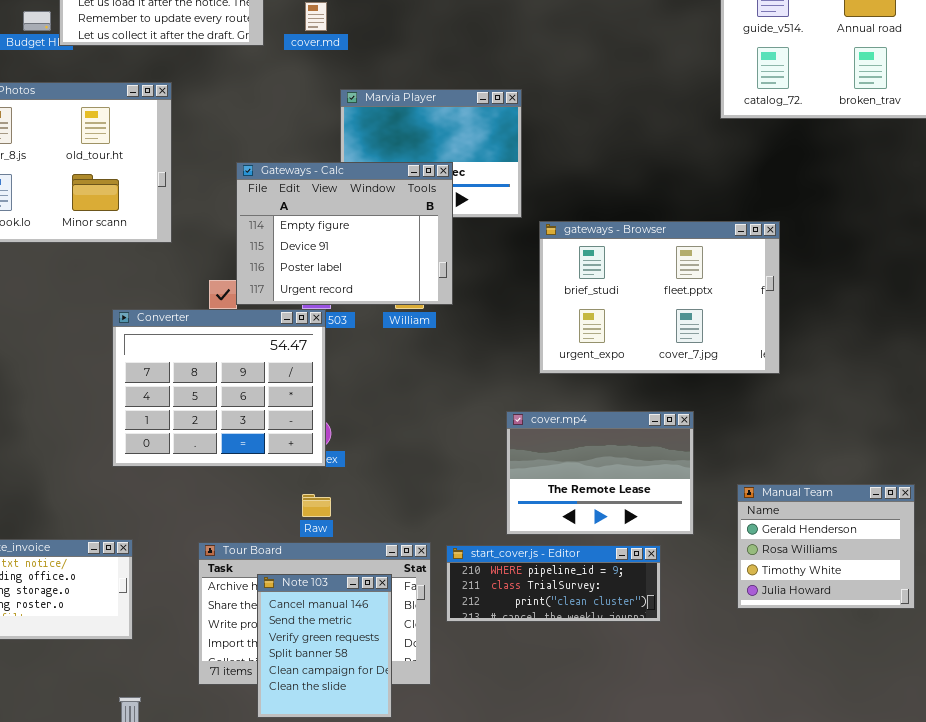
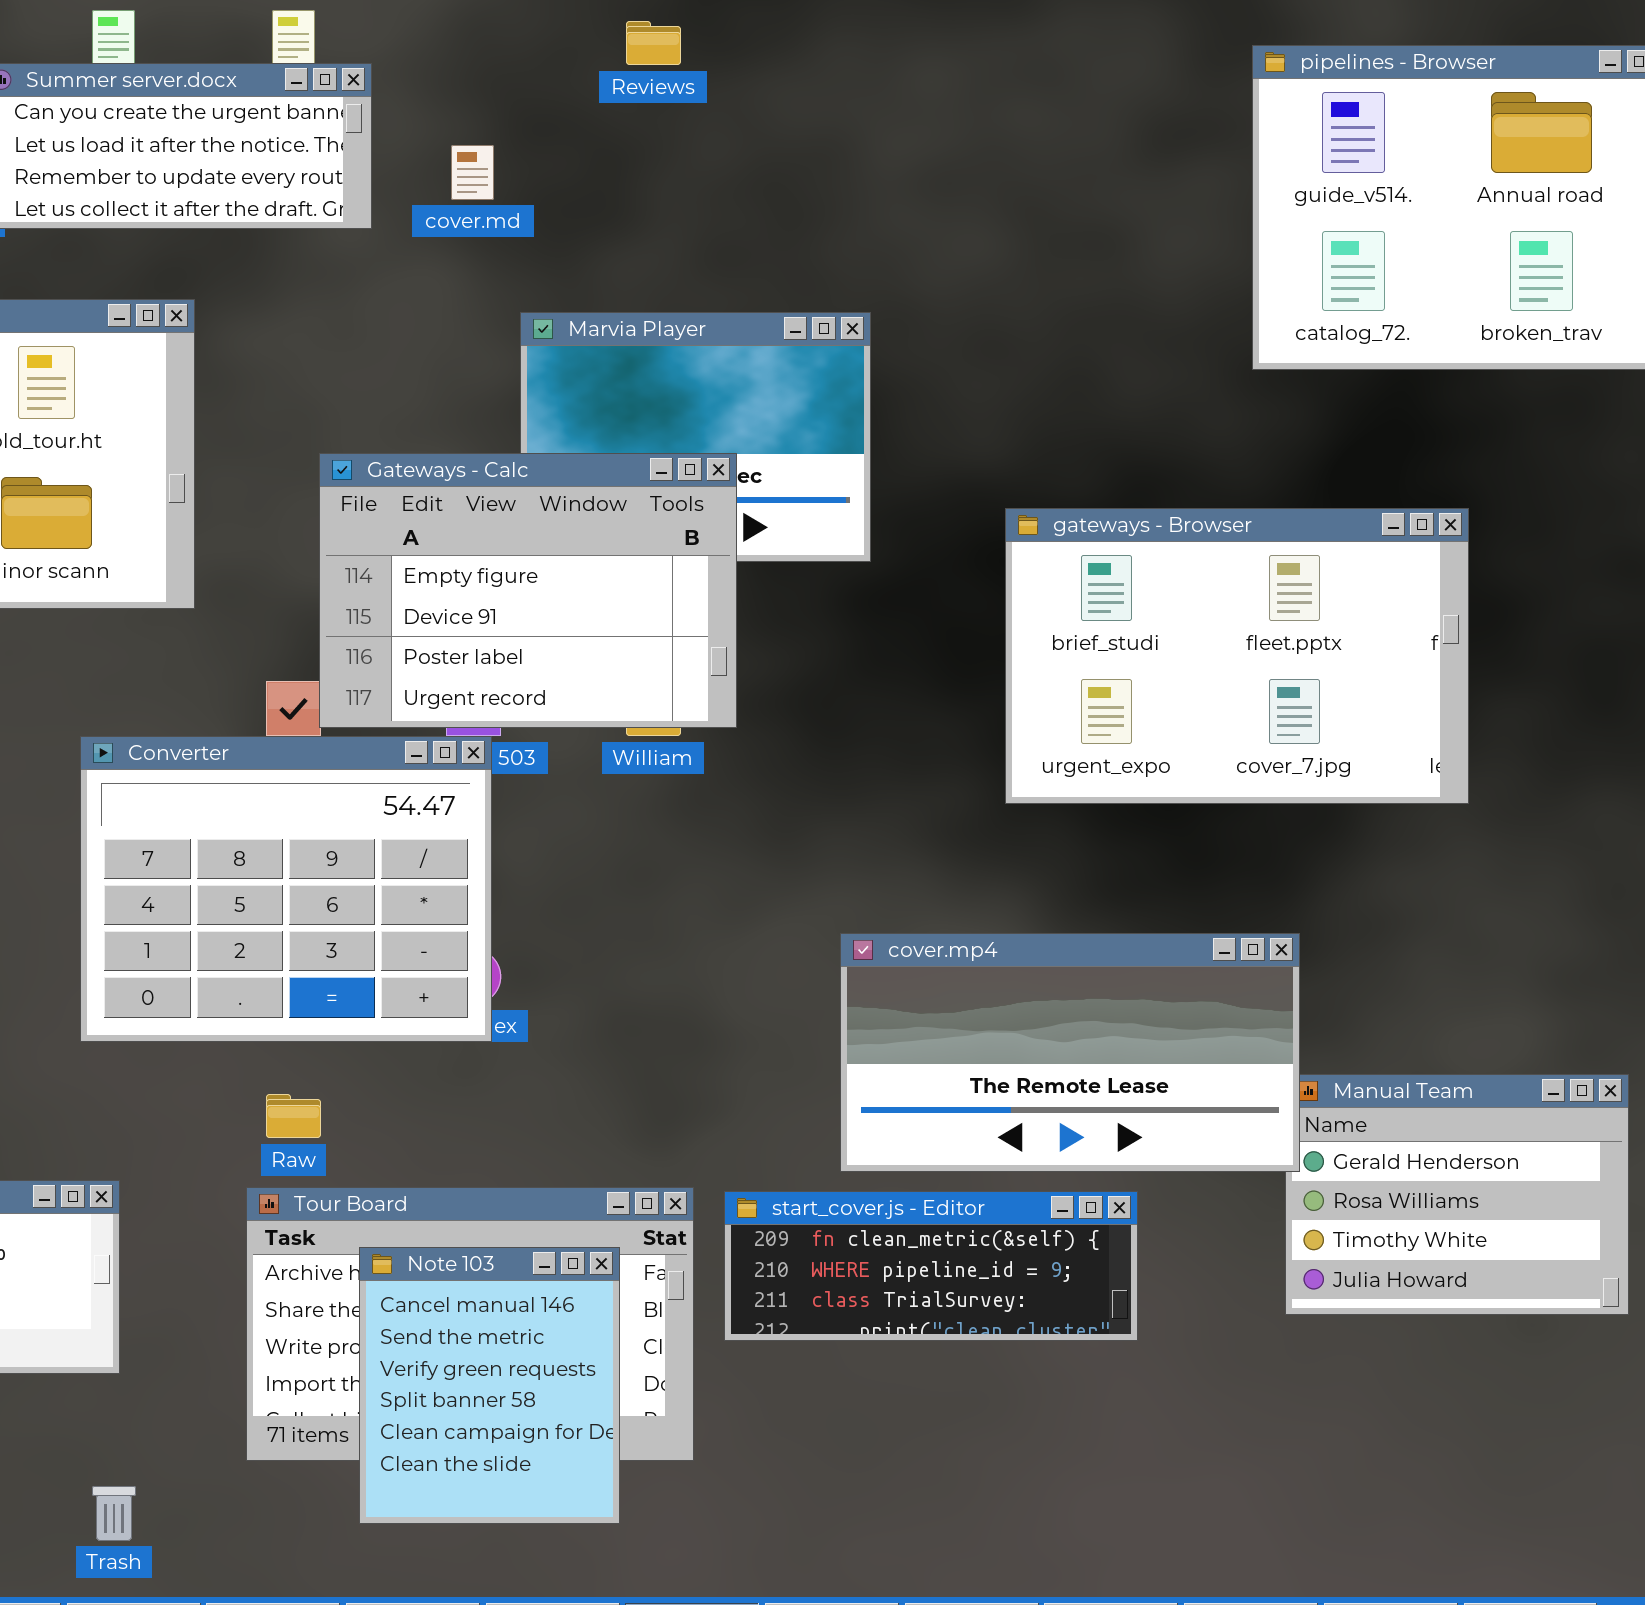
gateways - Browser: [539,221,780,374] -> [1005,508,1469,804], moved
cover.mp4: [506,411,694,535] -> [840,933,1300,1172], resized
Raw: [302,494,331,517] -> [266,1094,321,1138], moved
start_cover.js - Editor: [446,545,661,622] -> [724,1191,1138,1341], scrolled up 1 row

